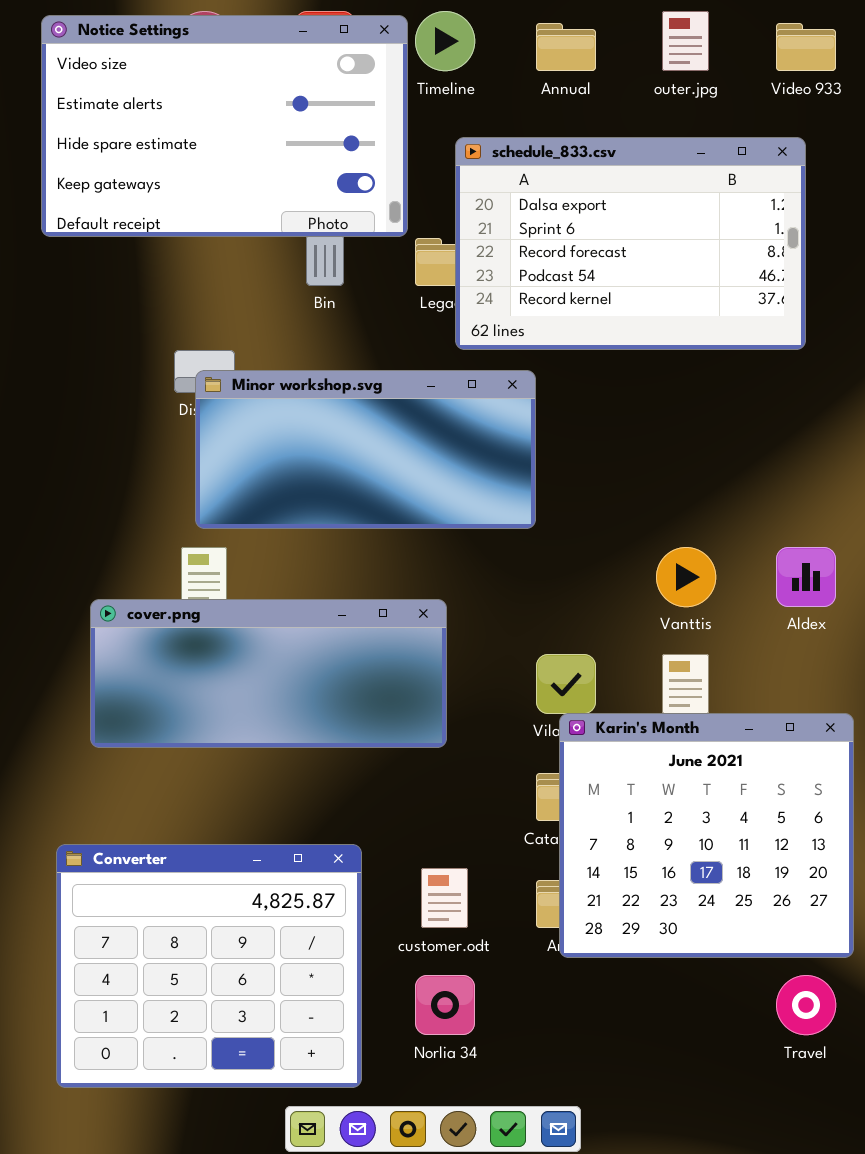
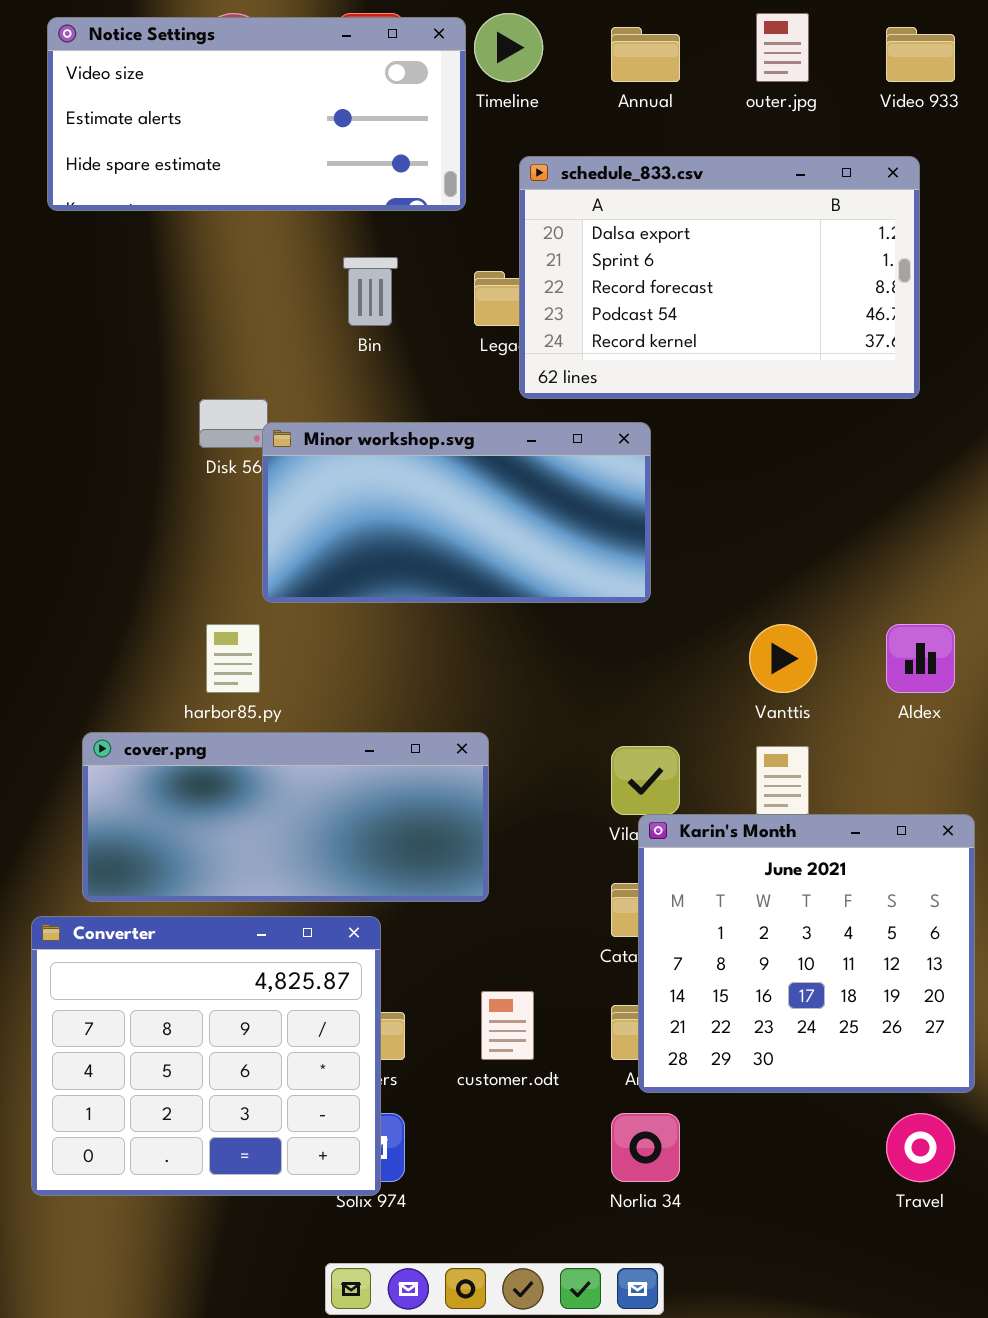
Notice Settings: [41,15,408,237] -> [47,17,466,211], resized
Minor workshop.svg: [195,370,536,529] -> [262,422,651,603], moved
cover.png: [90,599,447,748] -> [82,732,489,902], moved
Converter: [56,844,362,1088] -> [31,916,381,1196], moved
Norlia 34: [415,975,475,1035] -> [611,1113,680,1182], moved

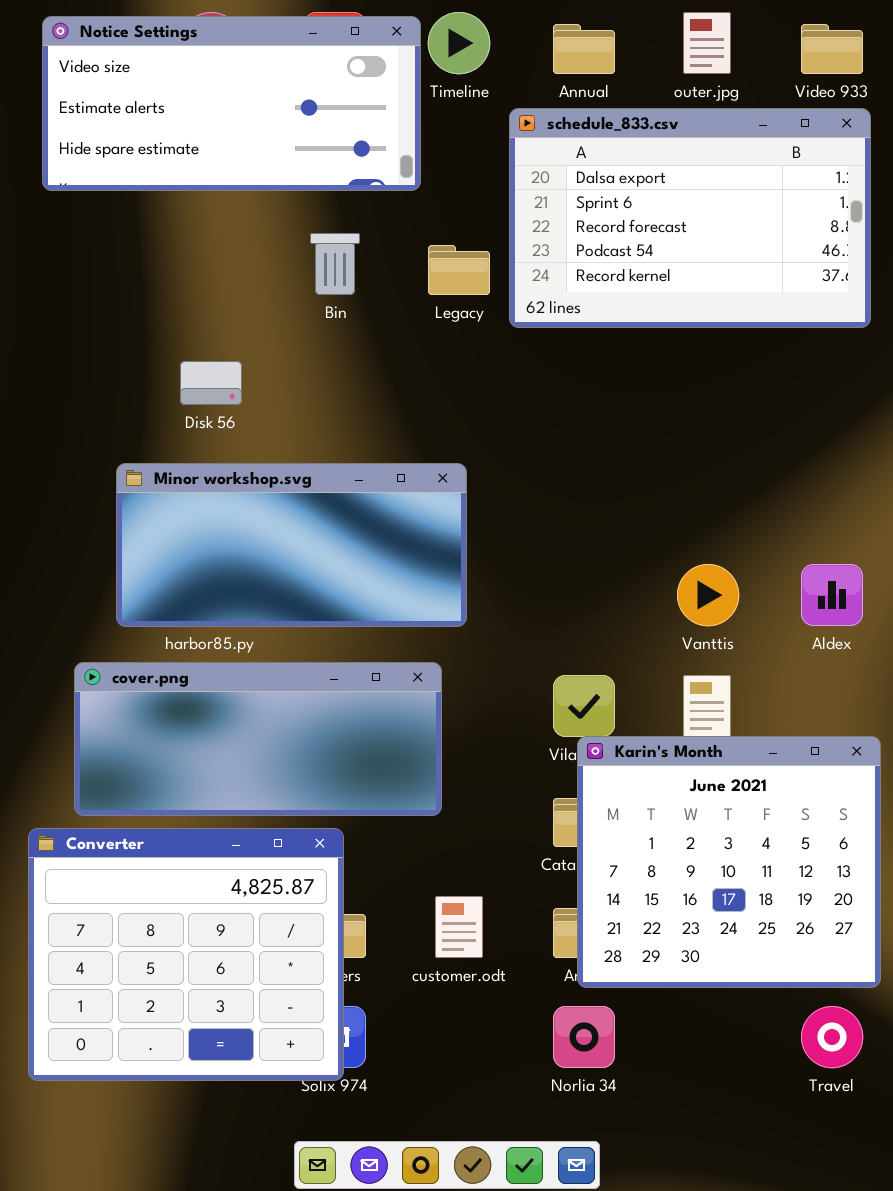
schedule_833.csv: [519,156,920,399] -> [509,108,871,328], moved
Minor workshop.svg: [262,422,651,603] -> [116,463,467,627], moved

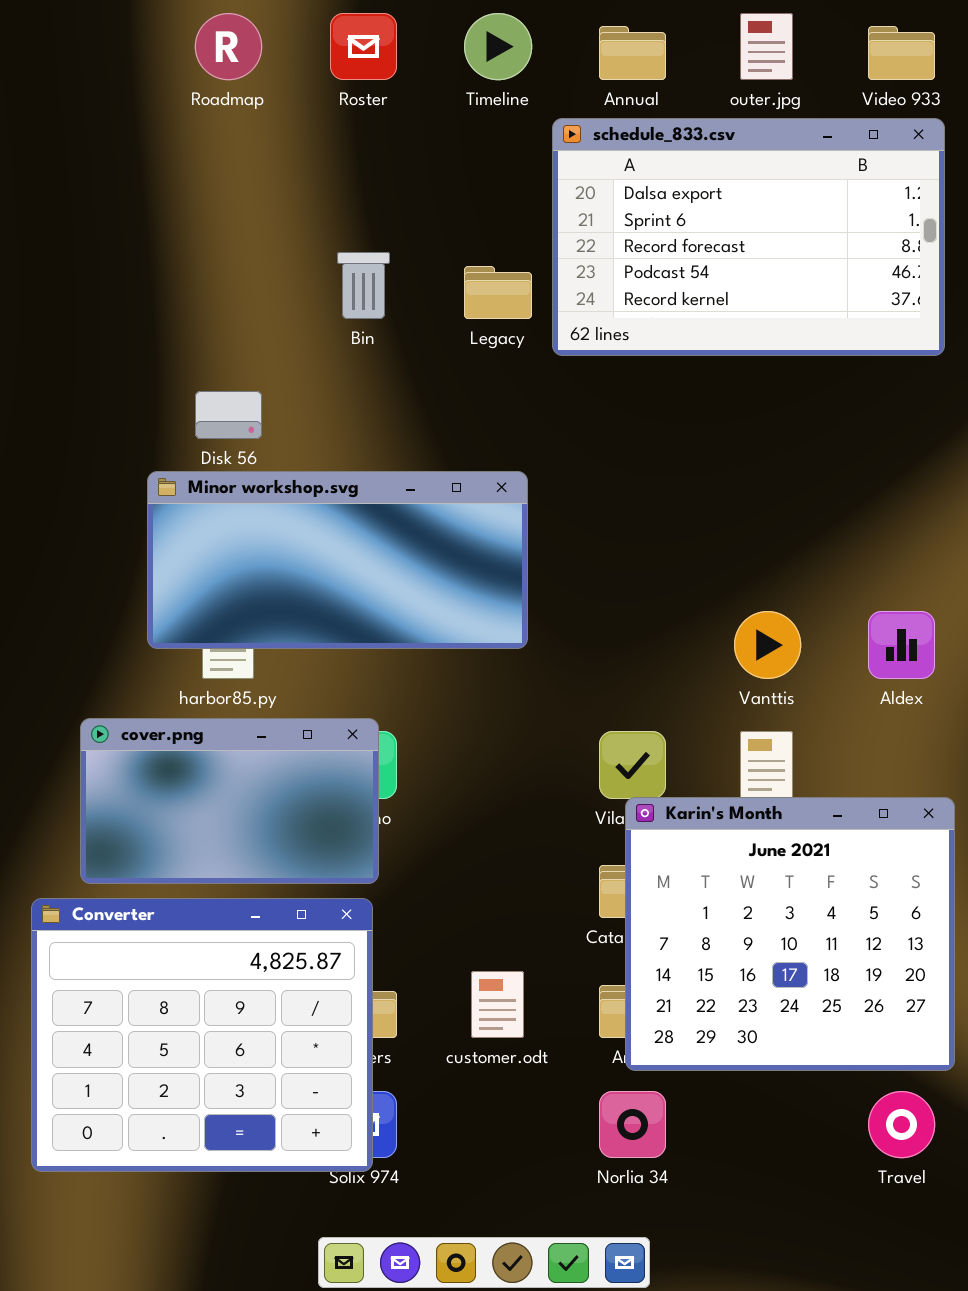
Notice Settings: [42,16,421,191] -> none, closed
Minor workshop.svg: [116,463,467,627] -> [147,471,528,649], moved
cover.png: [74,662,442,816] -> [80,718,379,884], resized

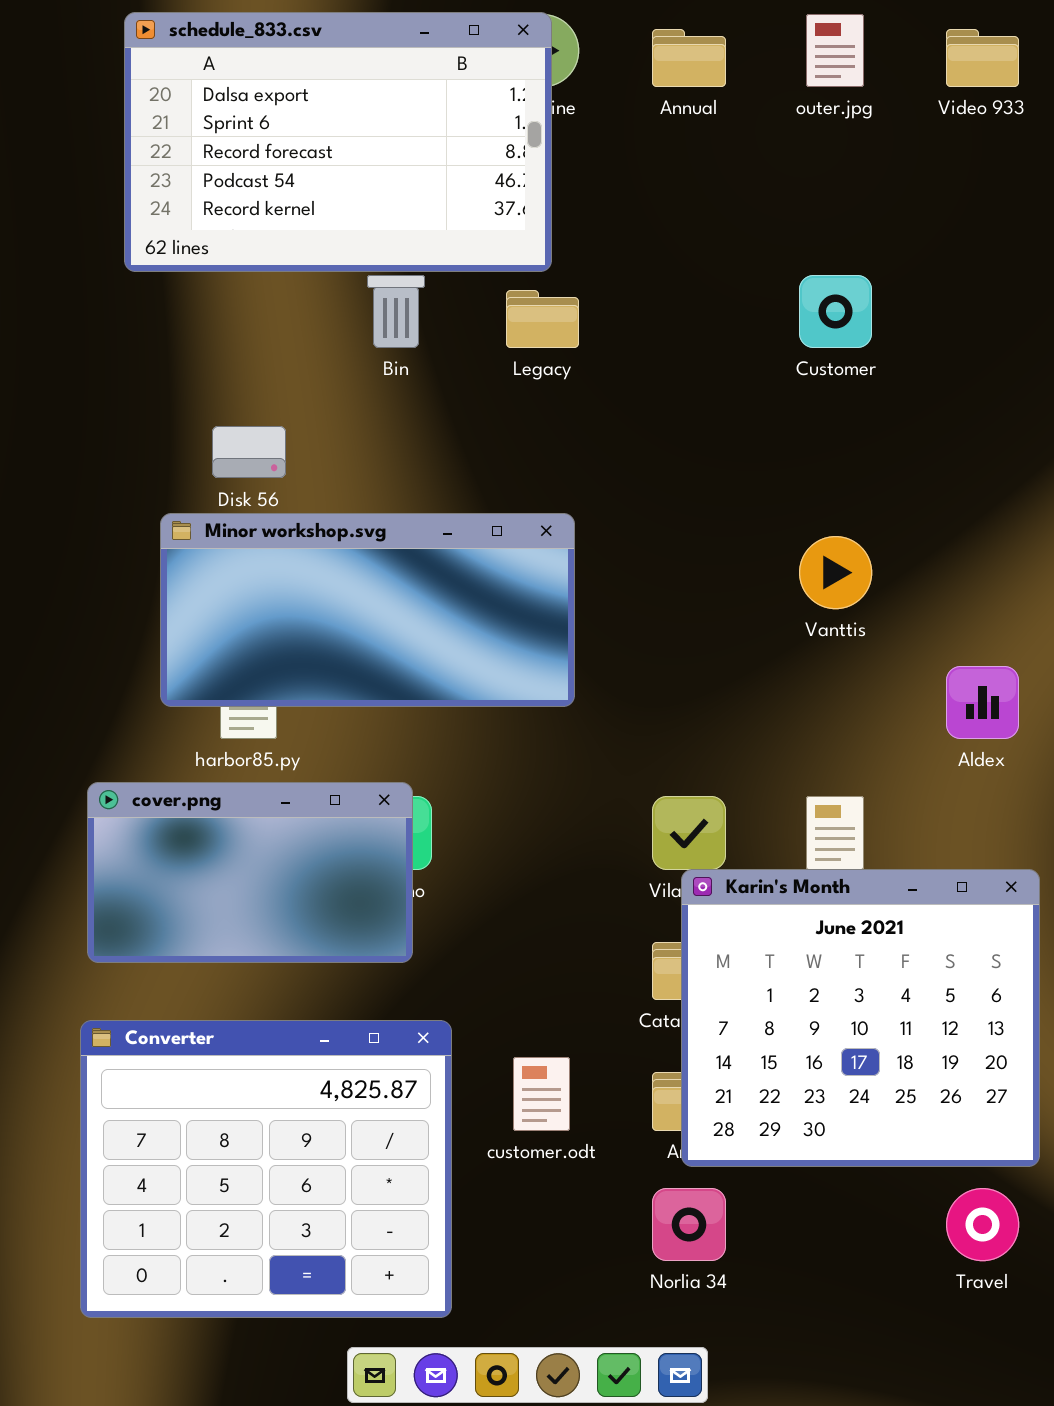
schedule_833.csv: [552,118,945,356] -> [124,12,552,272], moved
Vanttis: [734,611,801,679] -> [799,536,872,609], moved
Converter: [31,898,373,1172] -> [80,1020,452,1318], moved

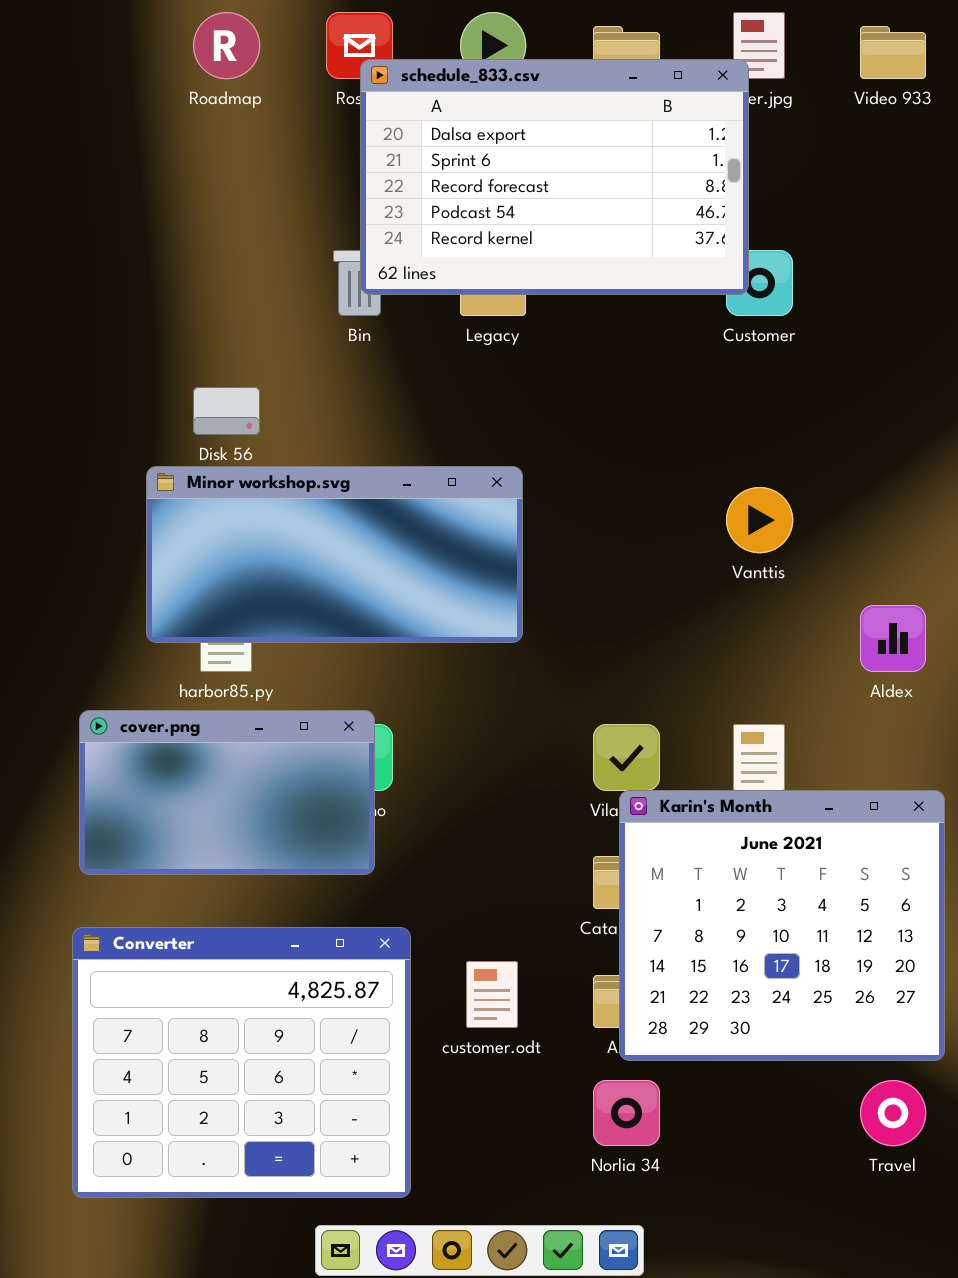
schedule_833.csv: [124,12,552,272] -> [360,59,749,295], moved

